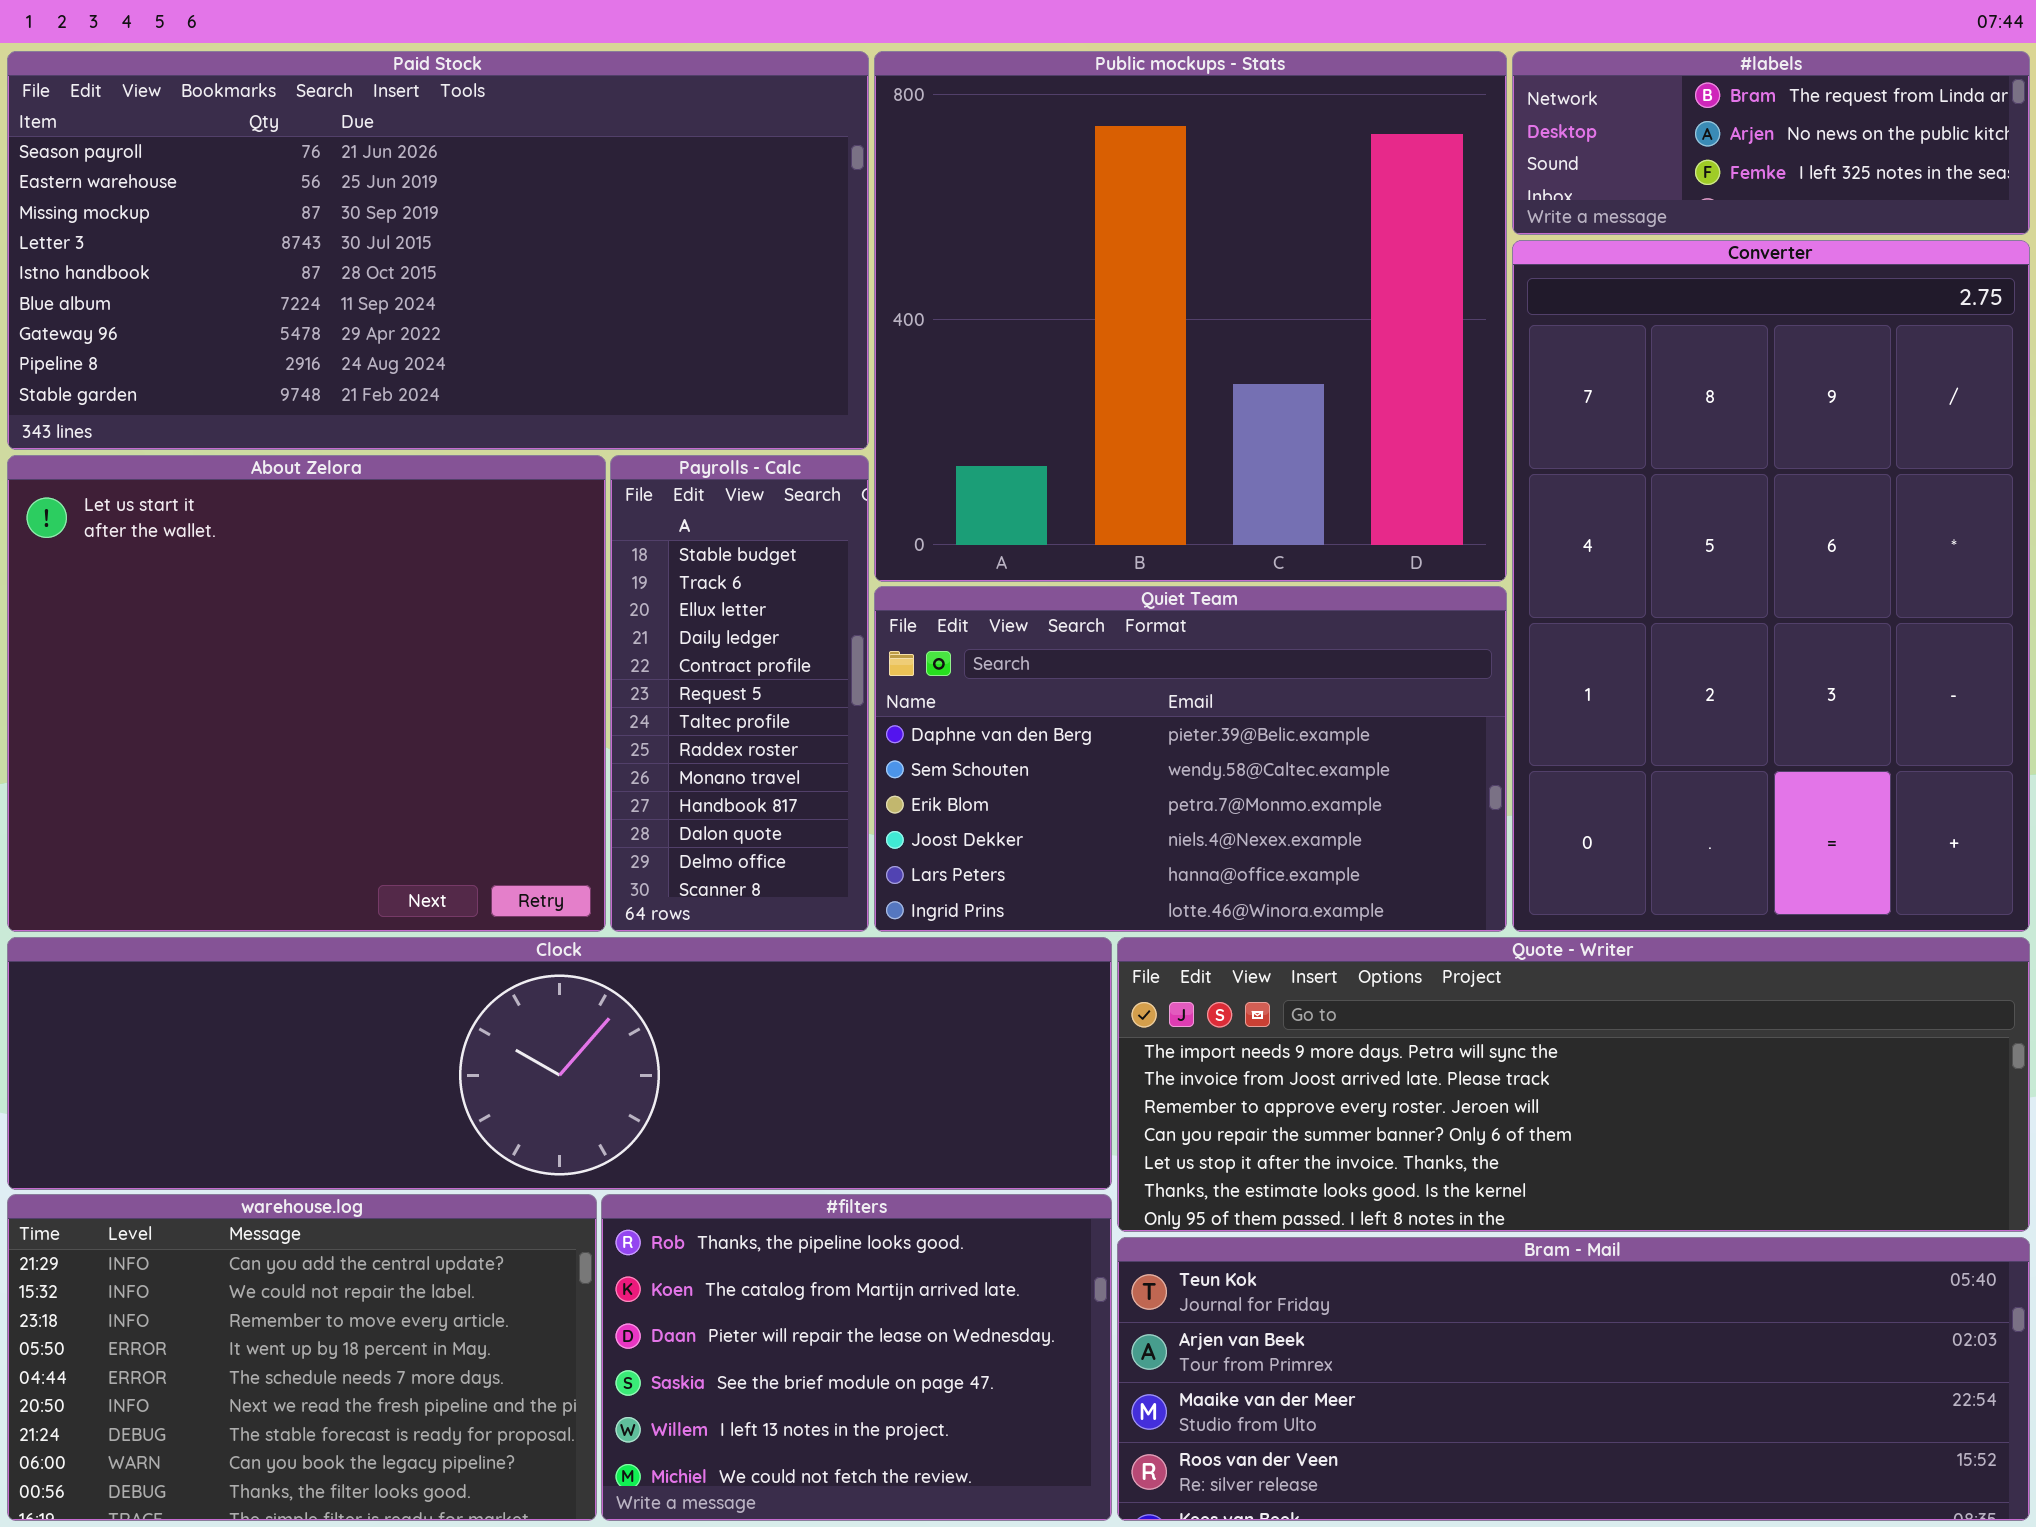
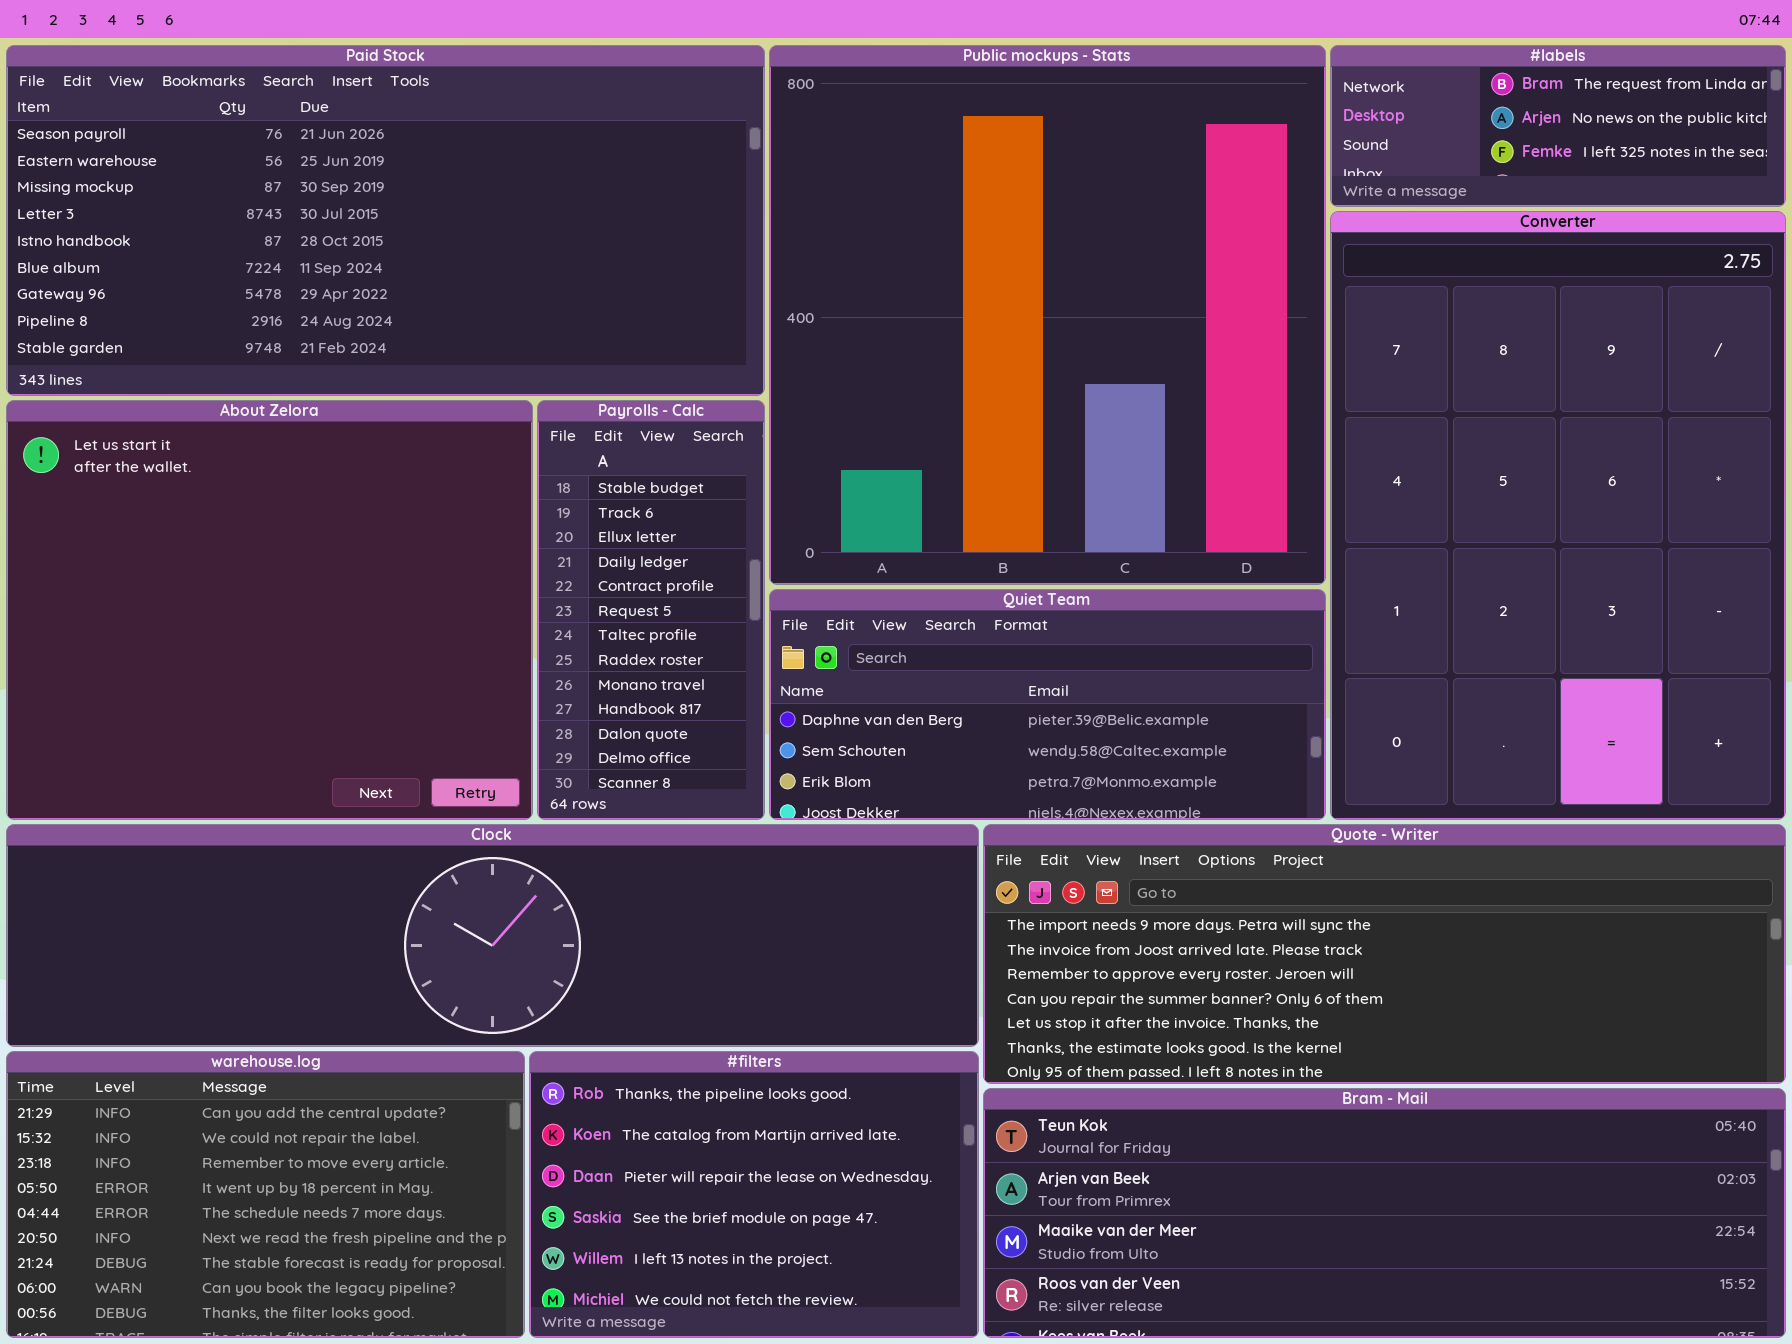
Public mockups - Stats: [874,51,1507,582] -> [769,45,1326,585], resized
Quiet Team: [874,586,1507,932] -> [769,589,1326,820], resized

